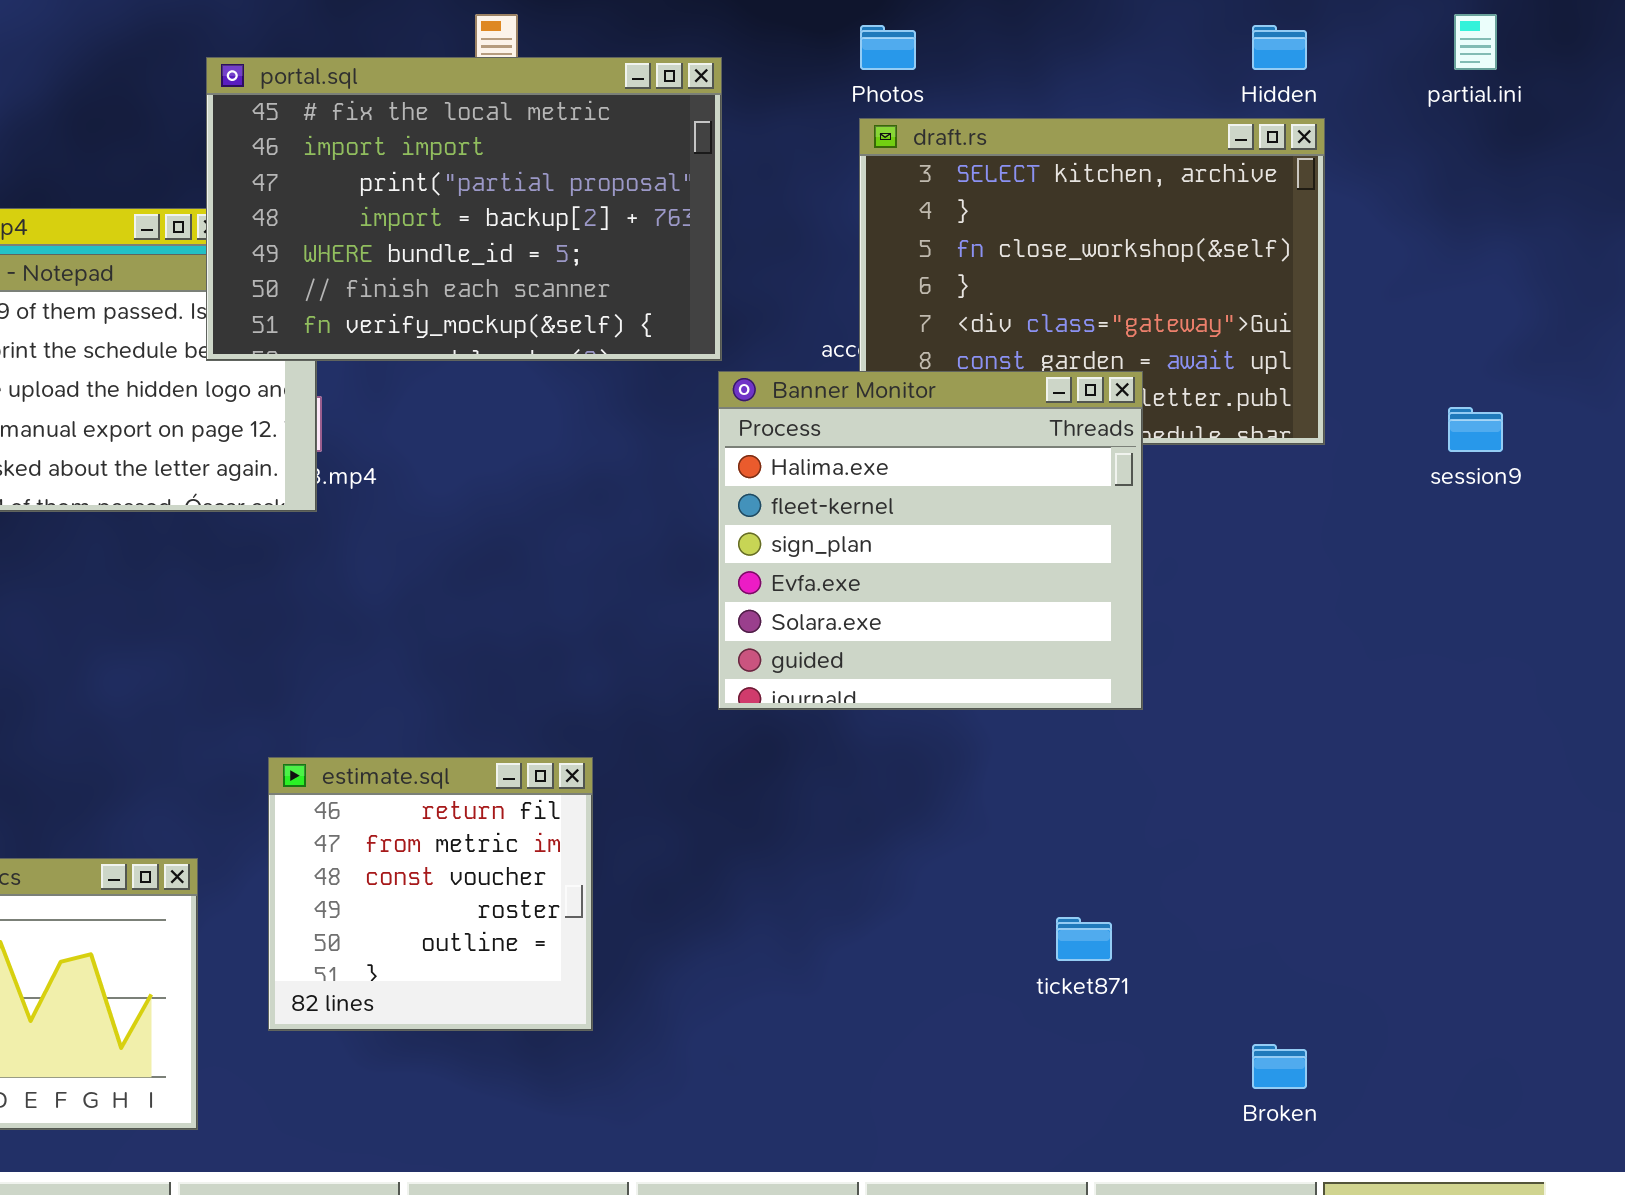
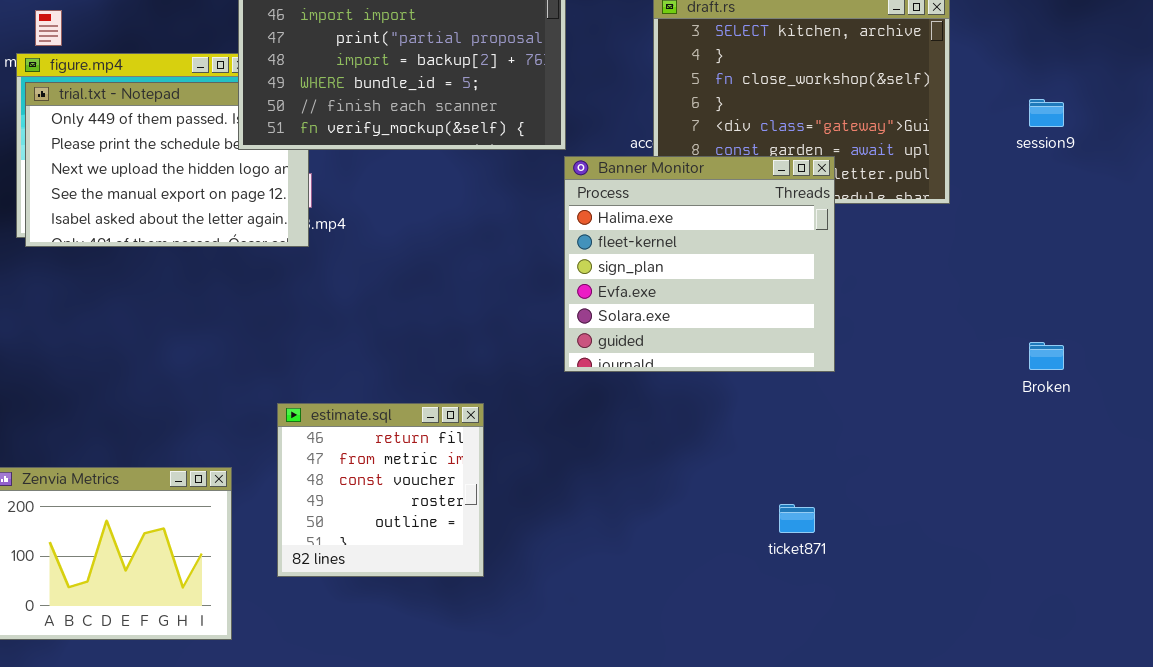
session9: [1448,407,1503,452] -> [1029,99,1064,127], moved
Broken: [1252,1044,1307,1089] -> [1029,342,1064,370], moved

